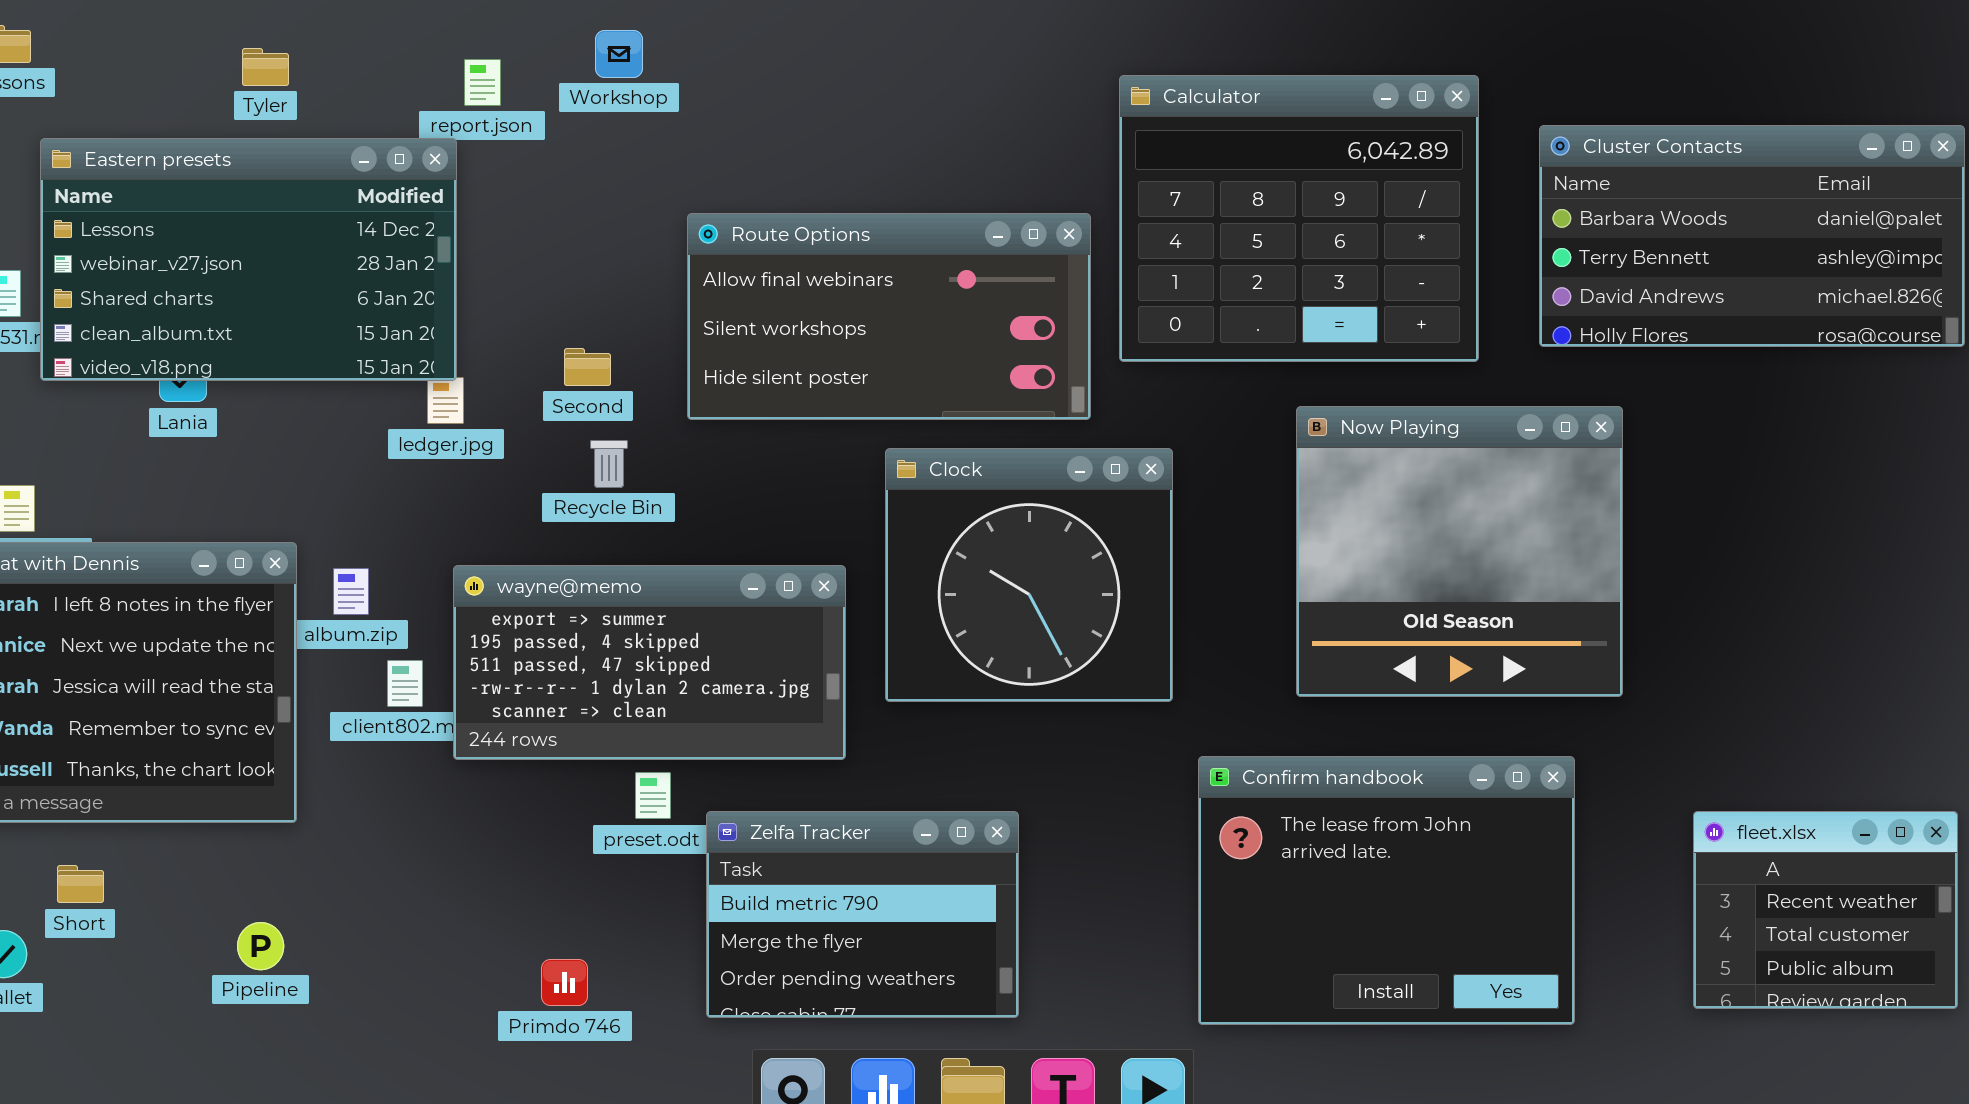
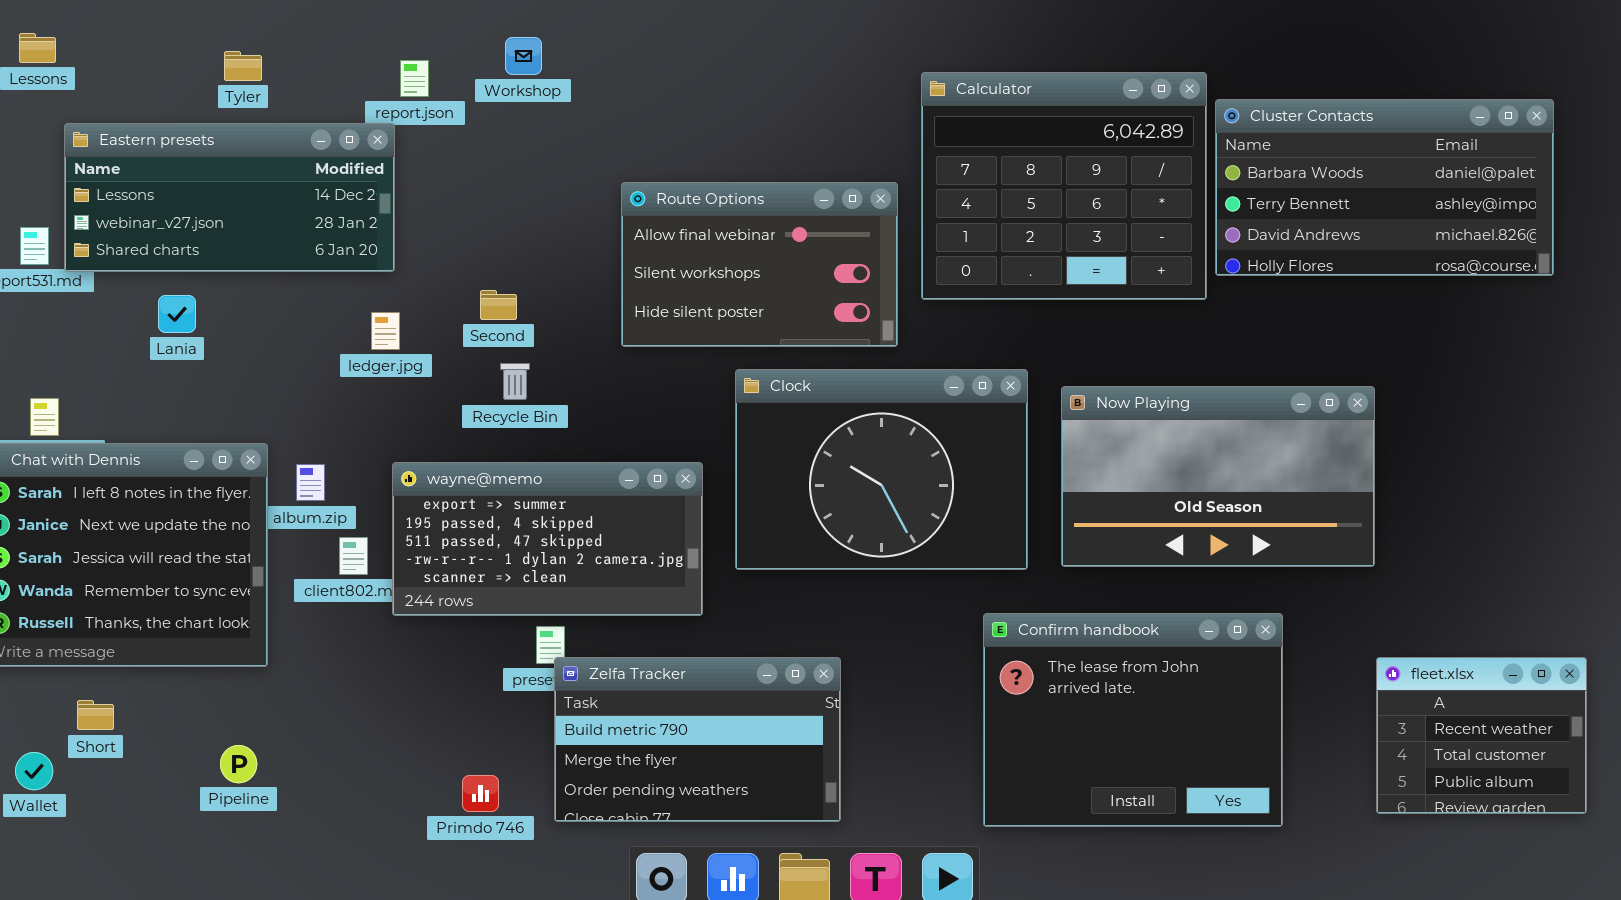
Cluster Contacts: [1539,125,1965,347] -> [1215,99,1554,276], moved
Eastern presets: [40,138,457,381] -> [64,123,395,272], resized
Route Options: [687,213,1091,420] -> [621,182,898,347], resized
Now Playing: [1296,406,1623,697] -> [1061,386,1375,567], resized
Clock: [885,448,1173,702] -> [735,369,1028,570], resized
Zelfa Tracker: [706,811,1019,1018] -> [554,657,841,822], resized

